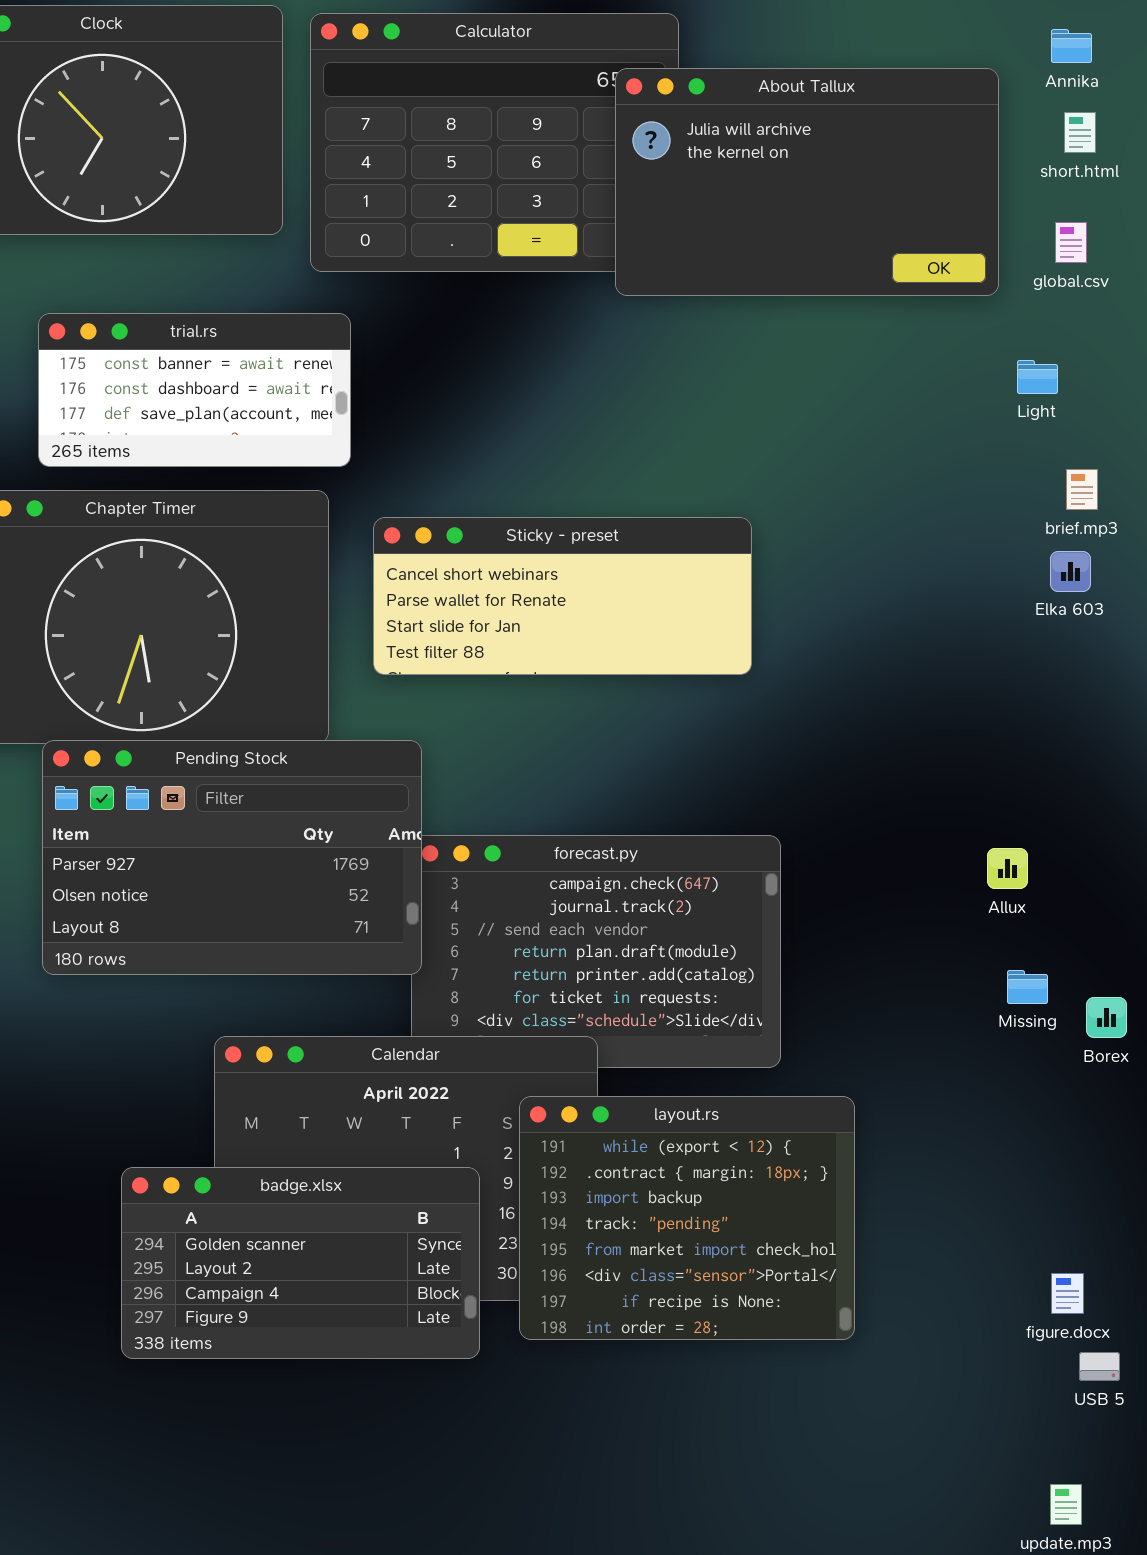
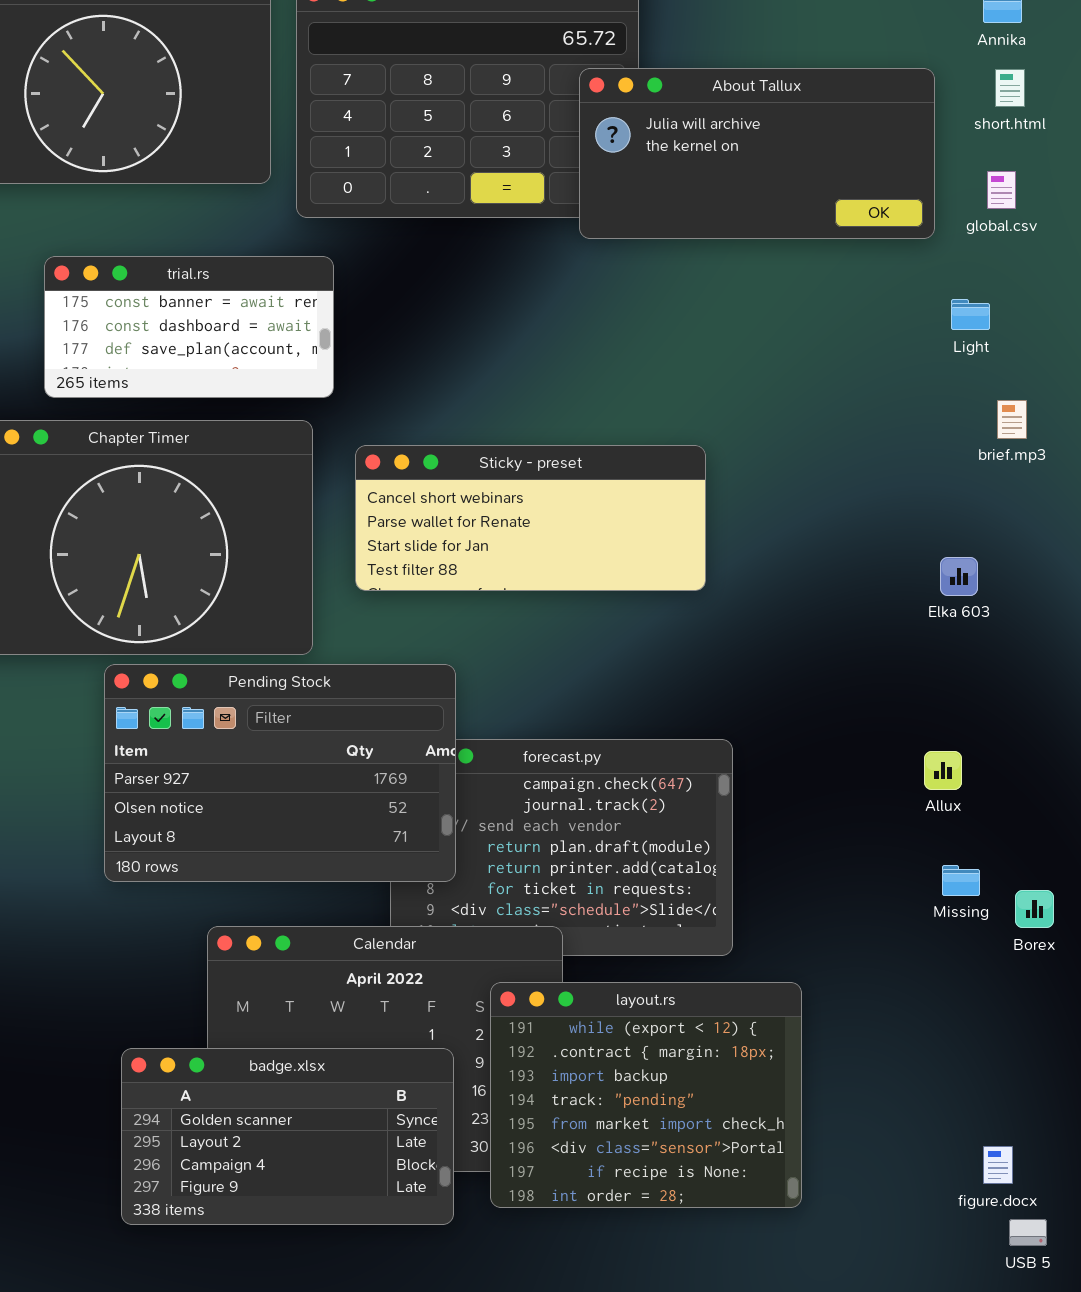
About Tallux: [615,68,999,296] -> [579,68,935,239], resized
Elka 603: [1050,551,1091,592] -> [940,557,978,596], moved
Pending Stock: [42,740,422,975] -> [104,664,456,882], moved

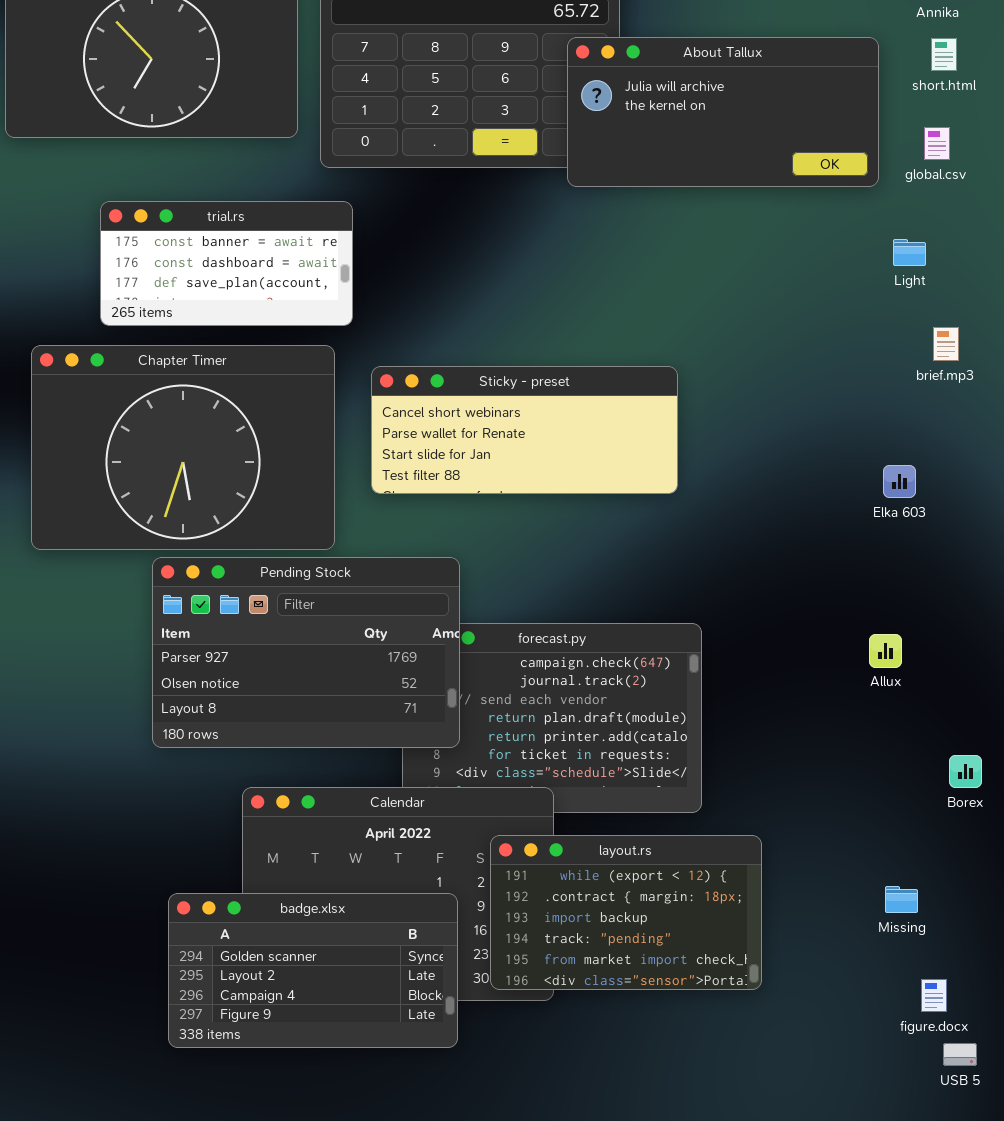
Missing: [942,865,980,896] -> [885,886,918,913], moved
layout.rs: [490,982,802,1208] -> [490,835,762,990], resized

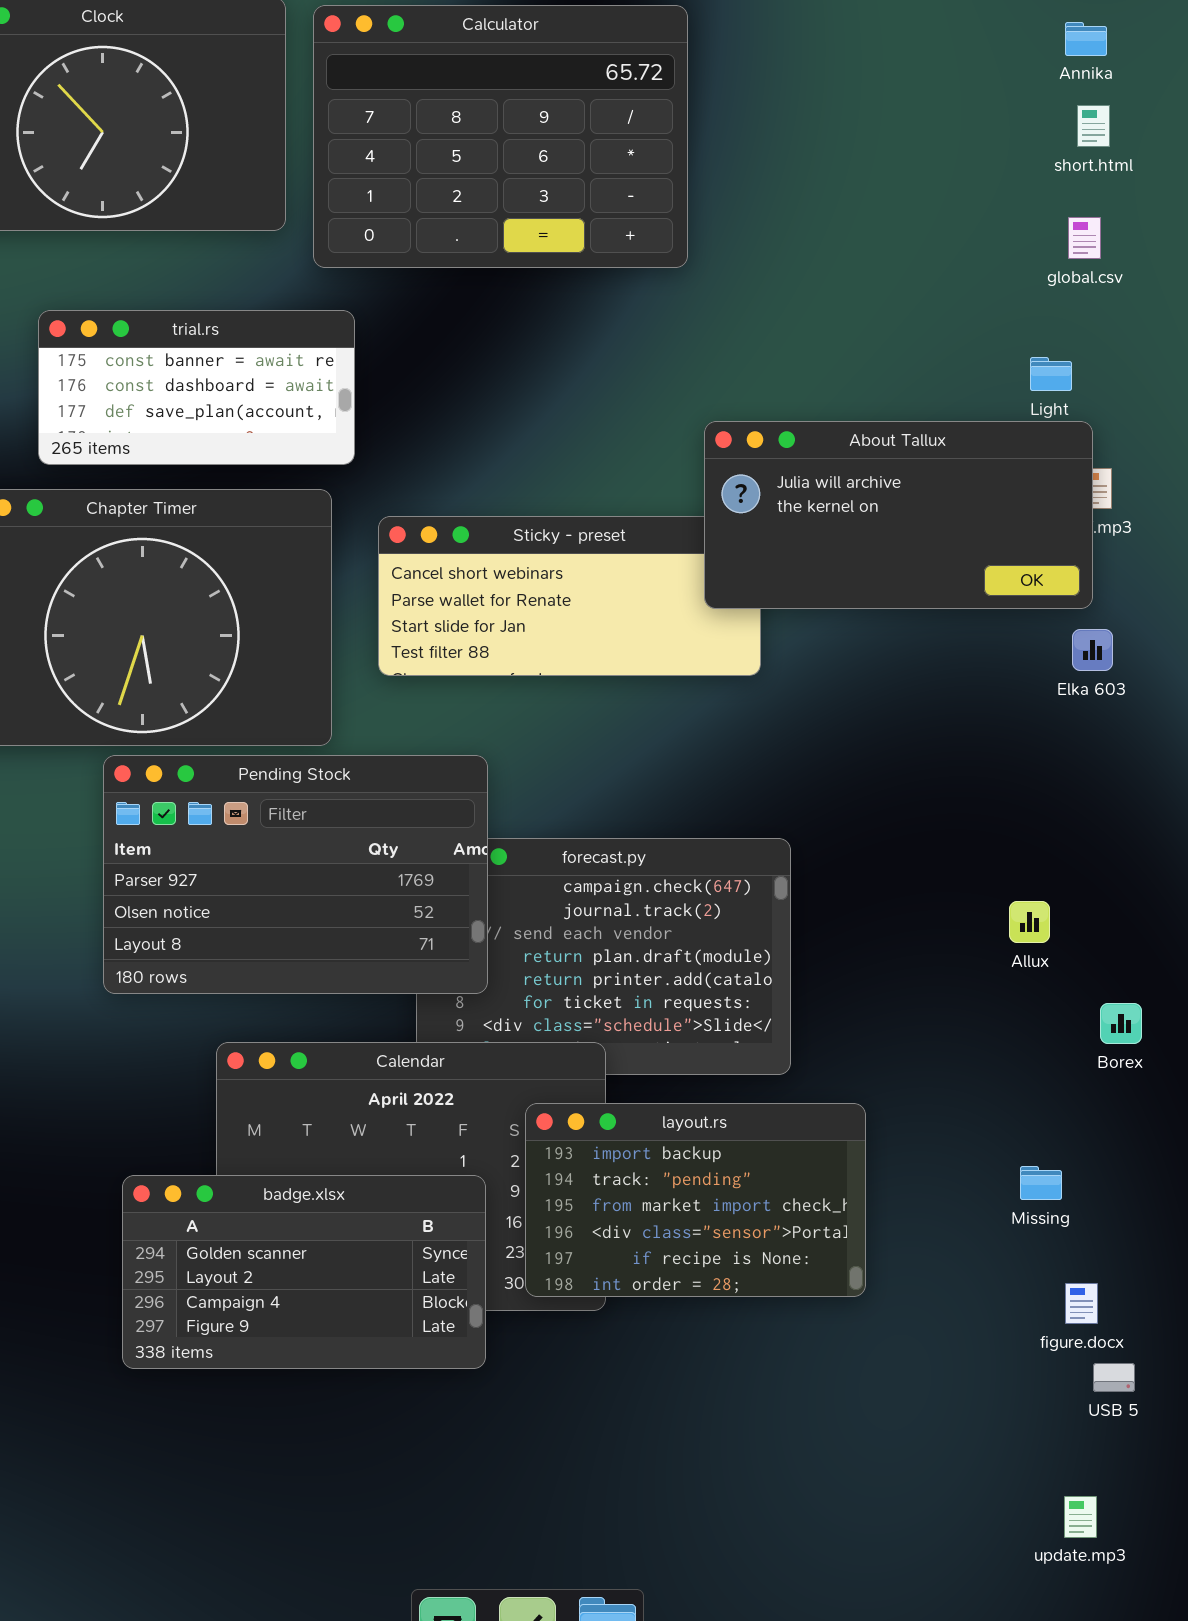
About Tallux: [567,37,879,187] -> [704,421,1093,609], moved
Elka 603: [883,465,916,498] -> [1072,629,1113,671], moved
Allux: [869,634,902,668] -> [1009,901,1050,943], moved
layout.rs: [490,835,762,990] -> [525,1103,866,1297], scrolled down 2 rows

